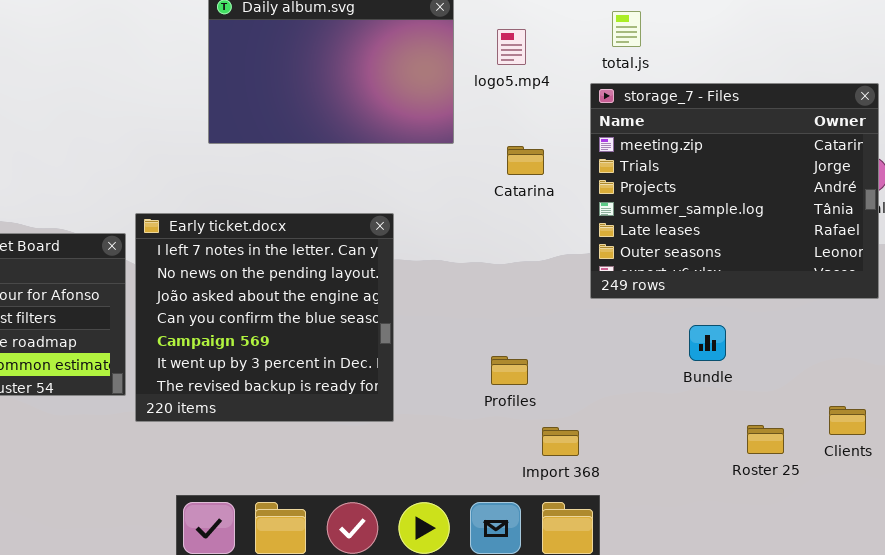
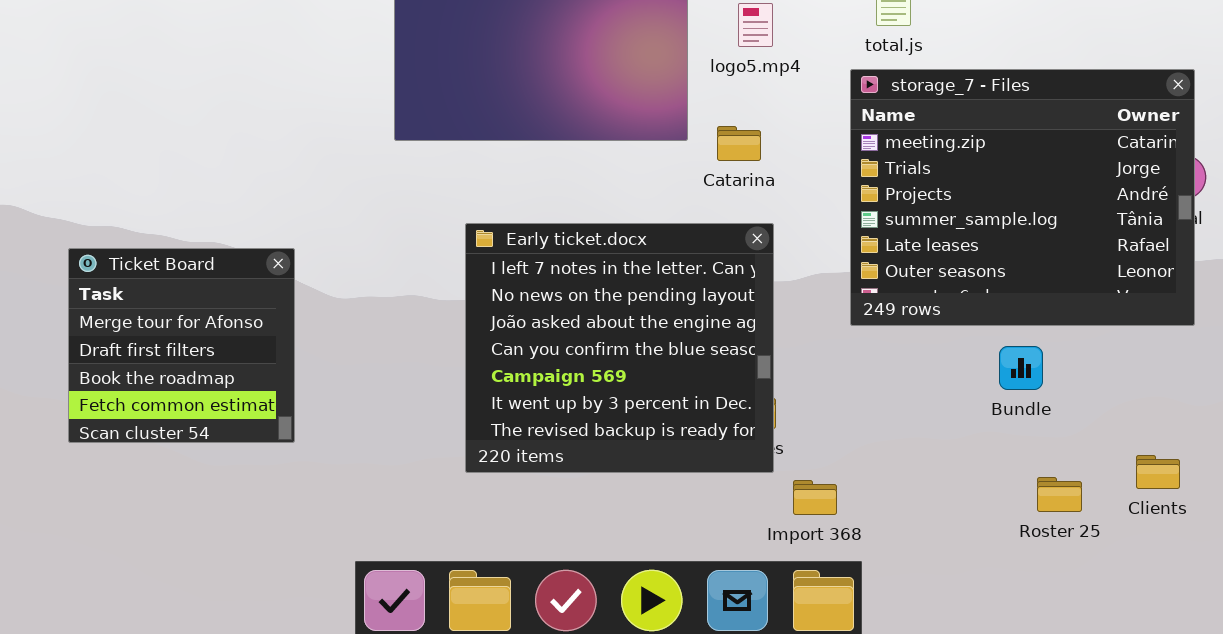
Catarina: [507,146,544,175] -> [717,126,761,161], moved
Early ticket.docx: [135,213,394,422] -> [465,223,774,473], moved
Bundle: [689,325,726,361] -> [999,346,1043,390], moved

